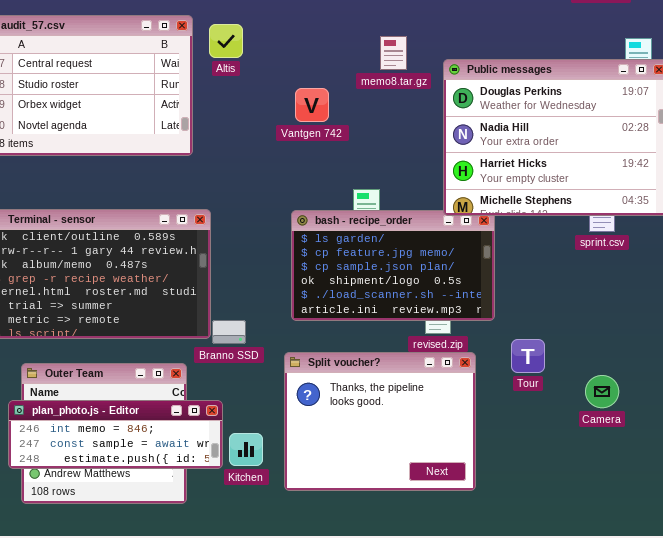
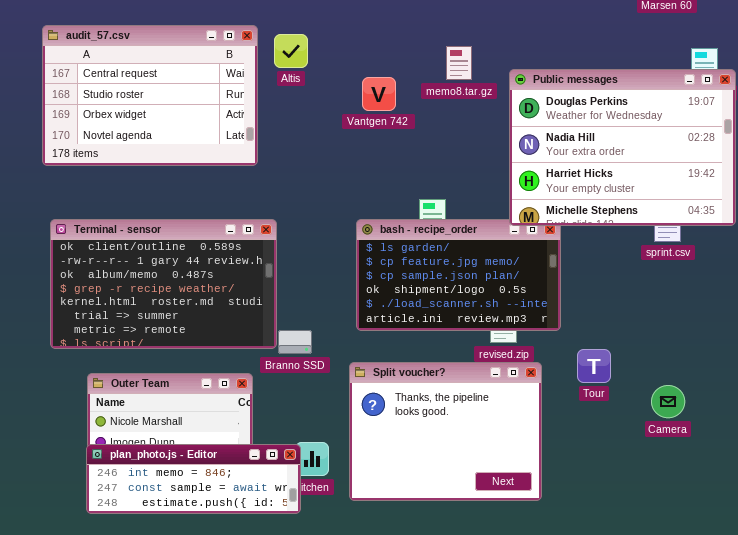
Vantgen 742: [295,88,329,122] -> [362,77,396,111], moved
plan_photo.js - Editor: [8,400,223,469] -> [86,444,301,514], moved

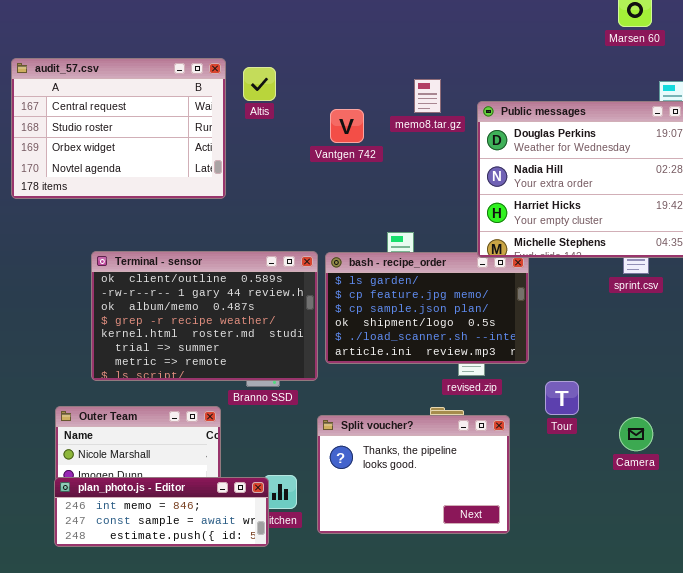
Terminal - sensor: [50,219,277,349] -> [91,251,318,381], moved
Split voucher?: [349,362,542,501] -> [317,415,510,534], resized

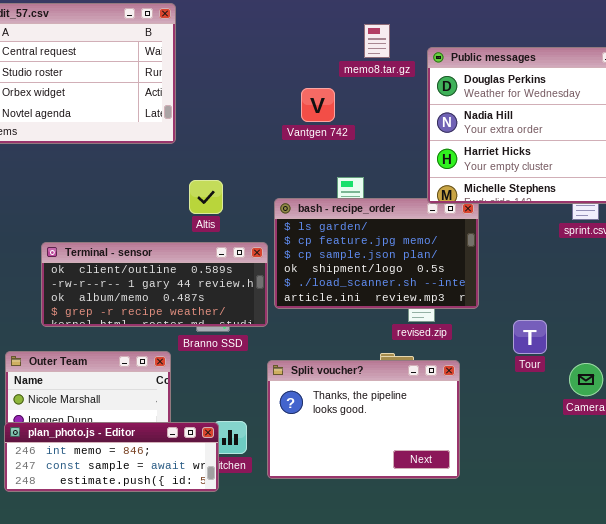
Altis: [243,67,276,101] -> [189,180,223,214], moved
Vantgen 742: [330,109,364,143] -> [301,88,335,122], moved
Terminal - sensor: [91,251,318,381] -> [41,242,268,327], resized
Tour: [545,381,579,415] -> [513,320,547,354], moved

